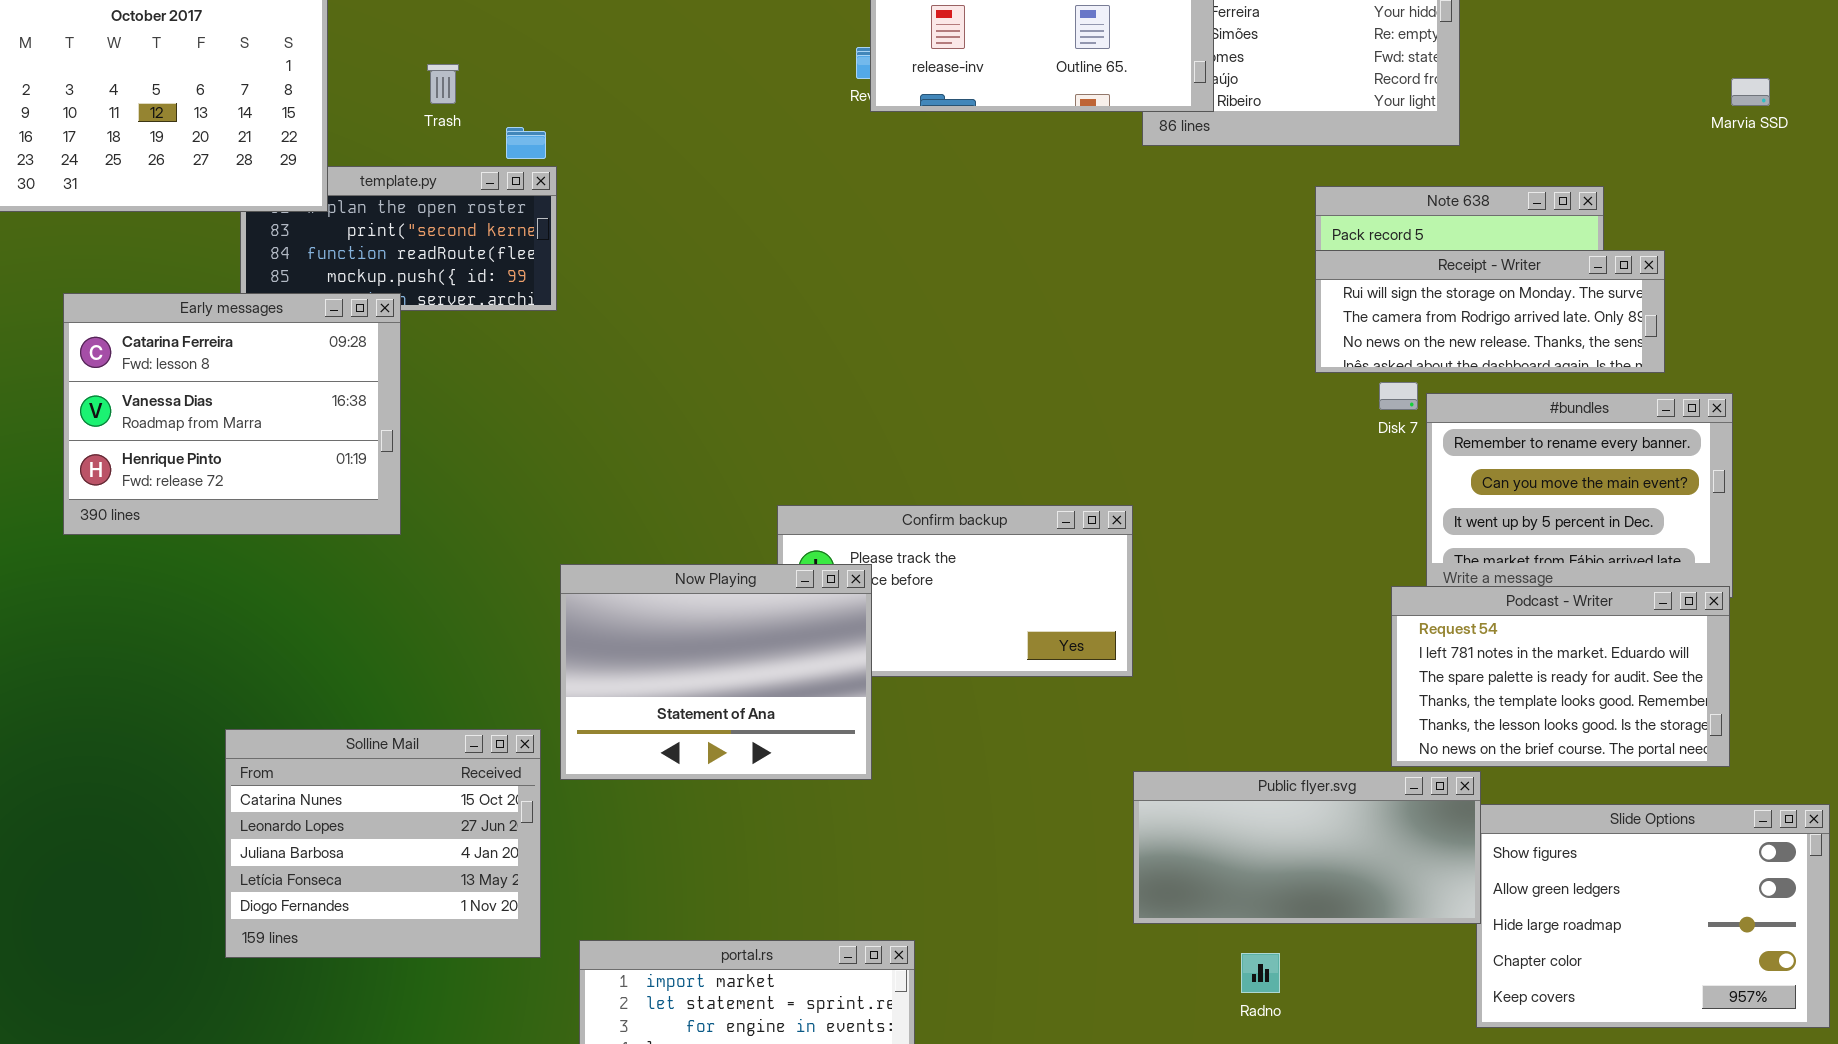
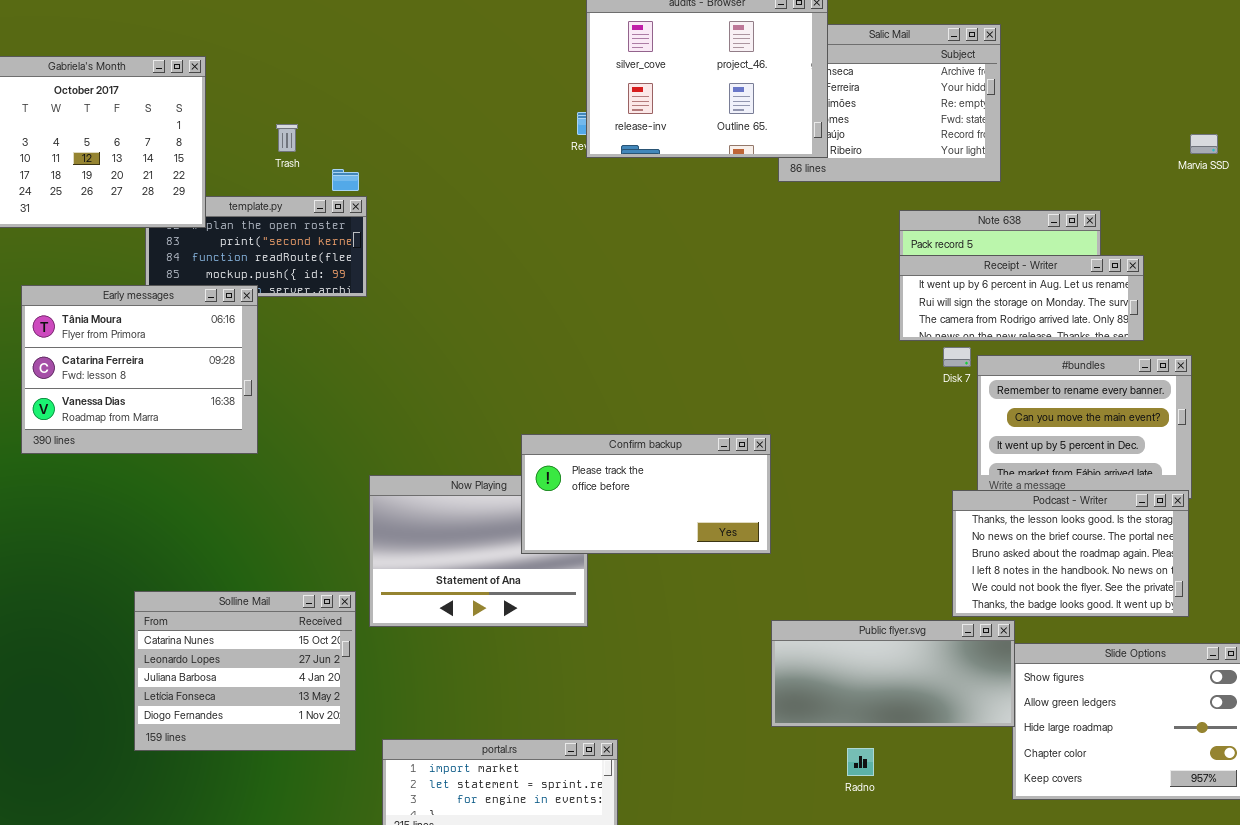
Receipt - Writer: [1315,250,1665,373] -> [899,255,1144,341], scrolled up 1 row
Early messages: [63,293,401,535] -> [21,285,258,454], scrolled up 1 row
Confirm backup: [777,505,1133,677] -> [521,434,771,554], raised
Podcast - Writer: [1391,586,1730,767] -> [952,490,1189,617], scrolled down 4 rows

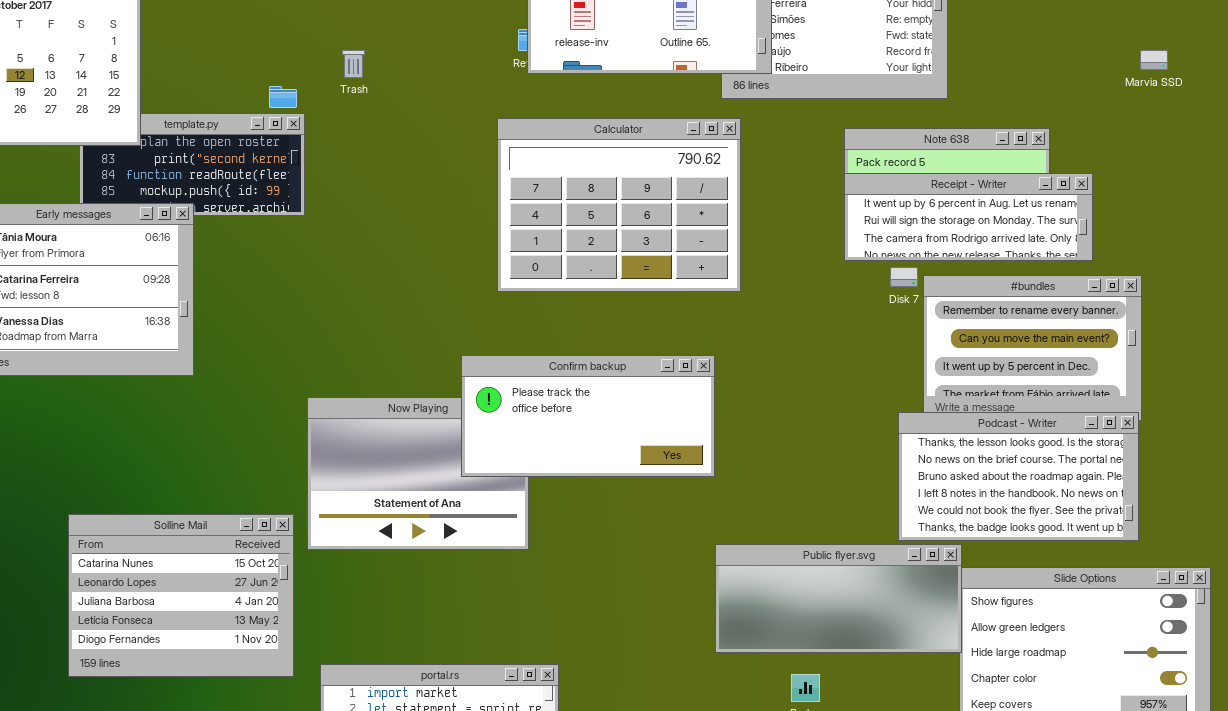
Trash: [276,124,298,152] -> [342,50,365,78], moved
Calculator: none -> [497,118,741,292], opened

